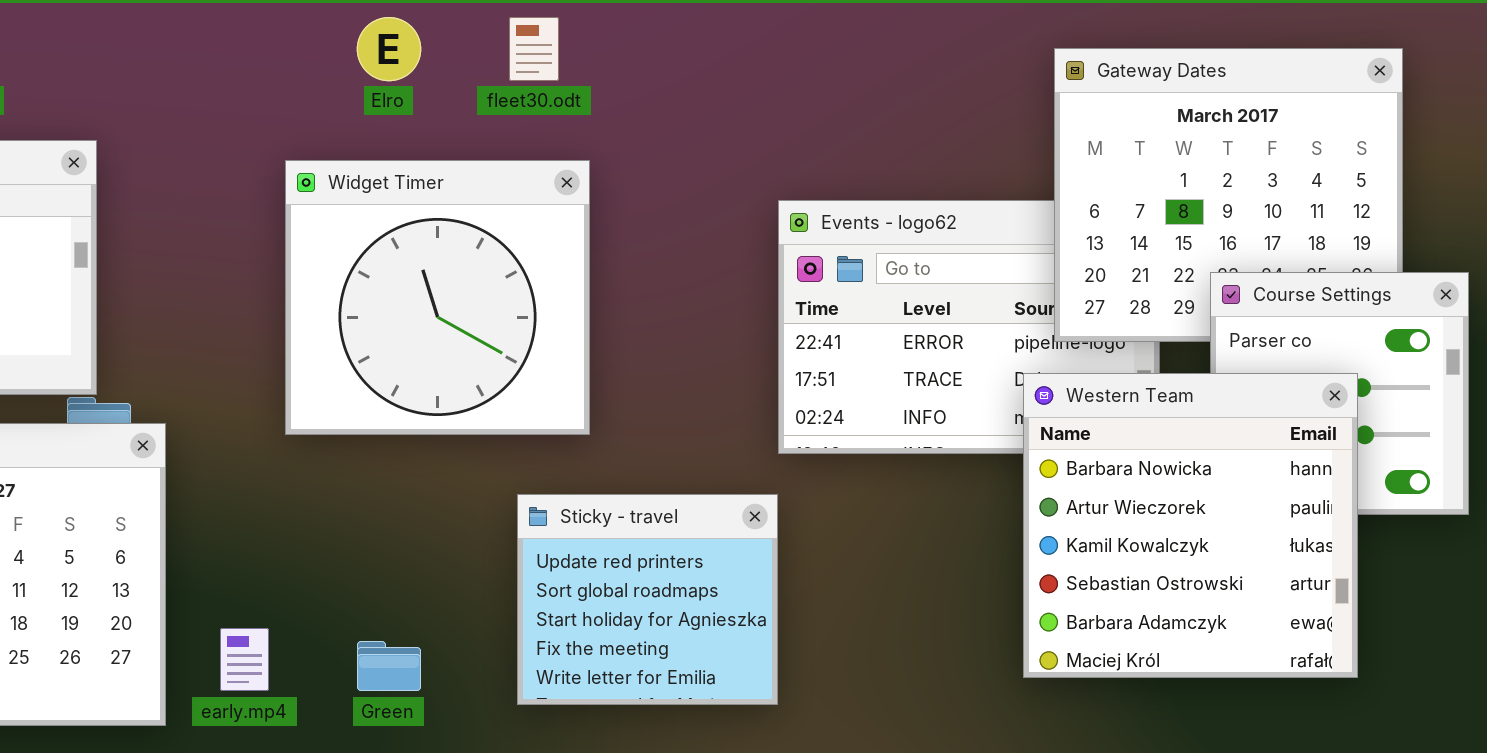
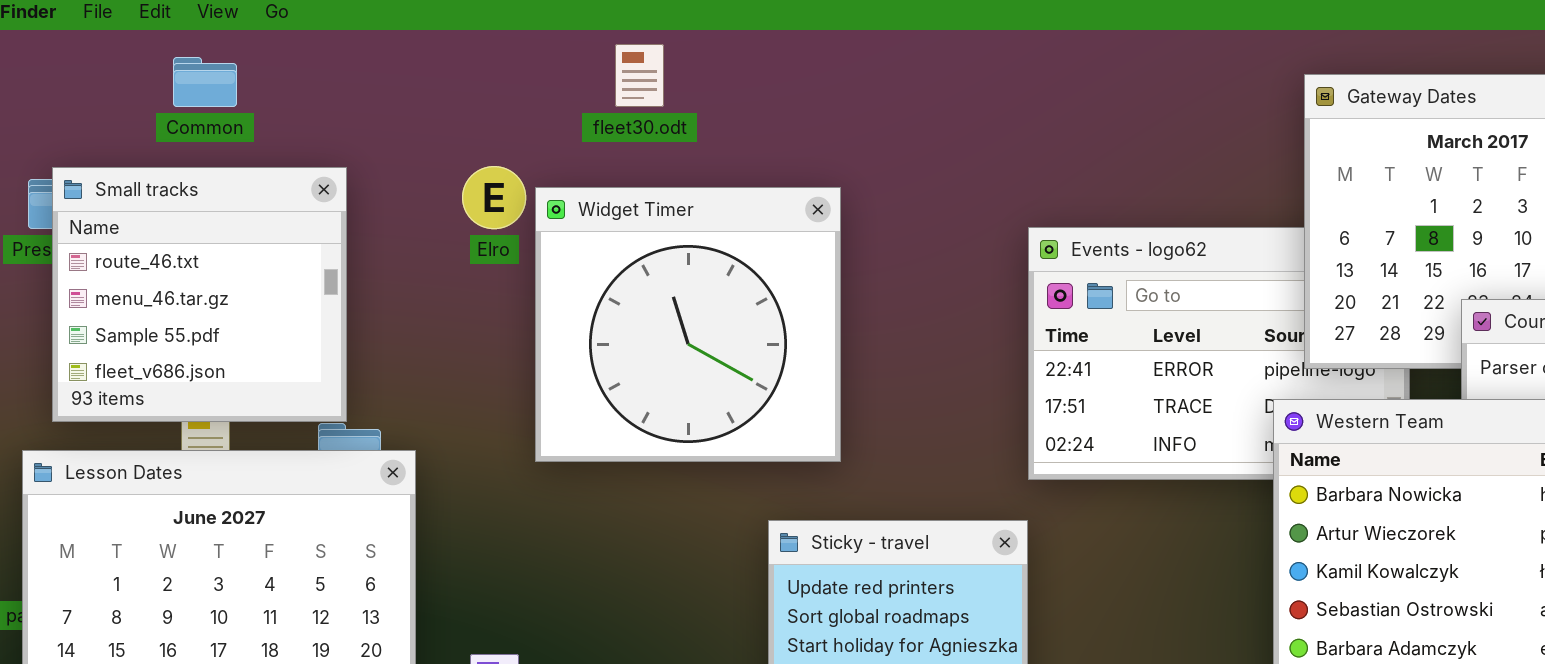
Elro: [357,17,421,81] -> [462,166,526,229], moved
fleet30.odt: [509,17,559,81] -> [615,44,664,107], moved

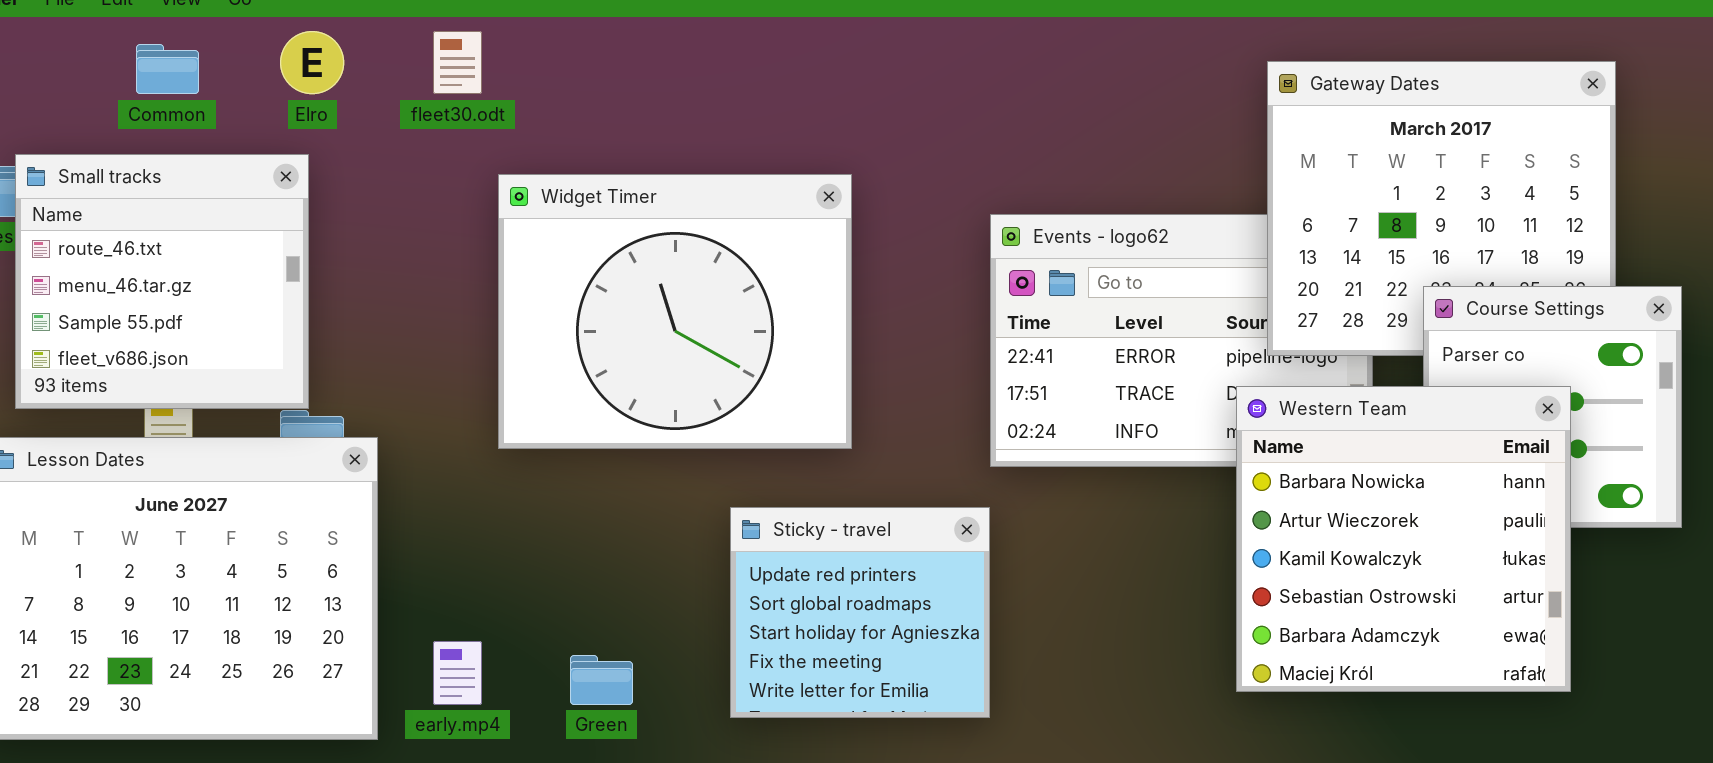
fleet30.odt: [615,44,664,107] -> [433,31,482,94], moved
Elro: [462,166,526,229] -> [280,31,344,94], moved
Widget Timer: [535,187,841,462] -> [498,174,852,449], resized

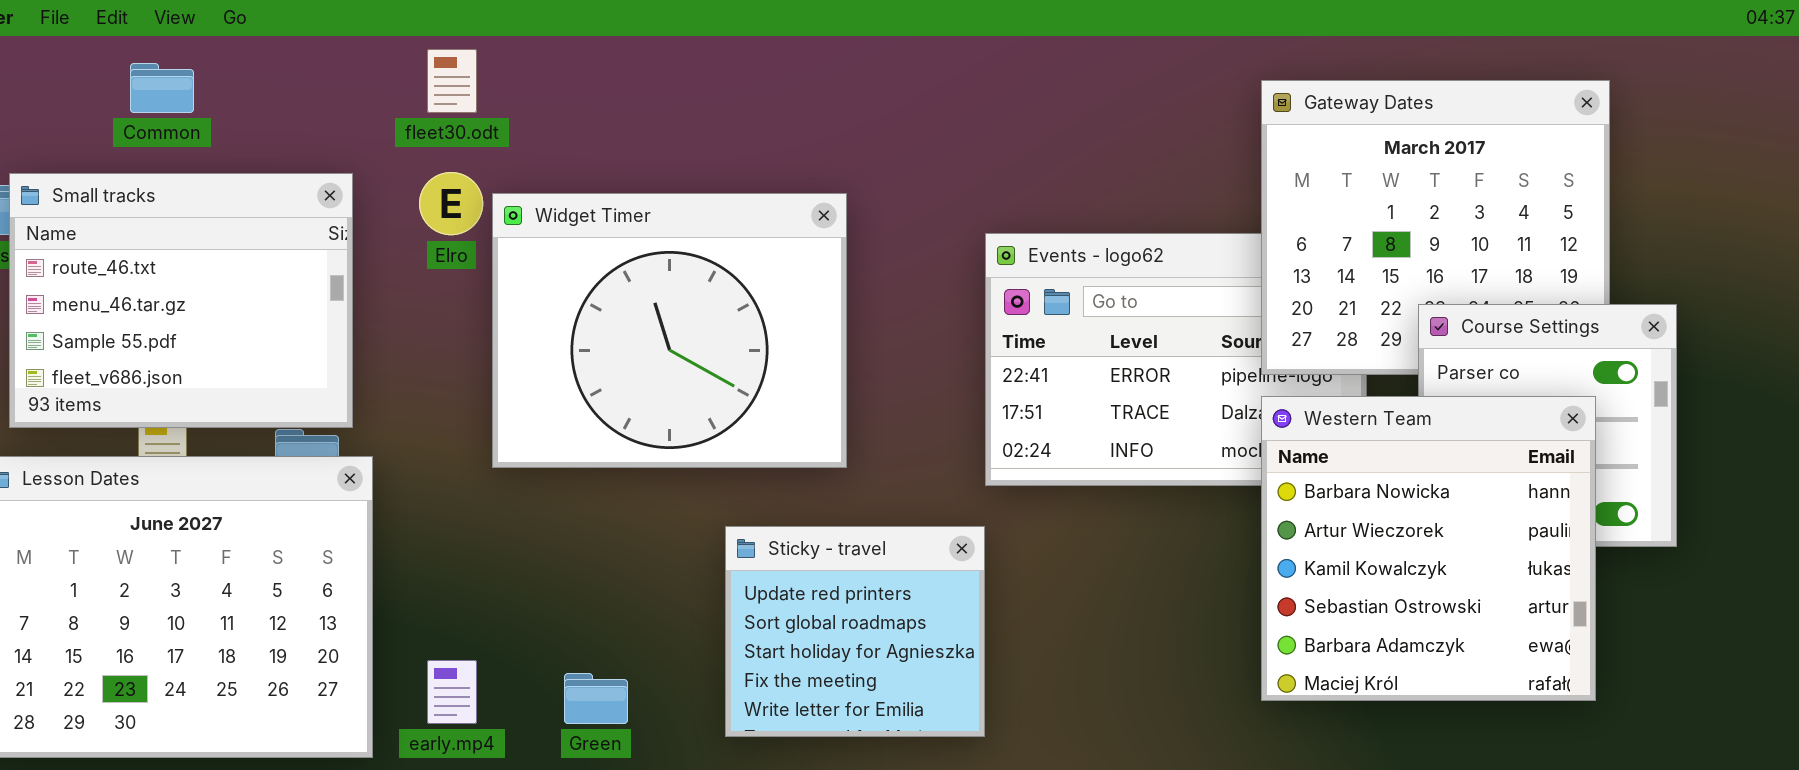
Elro: [280,31,344,94] -> [419,172,483,235], moved
Small tracks: [15,154,309,409] -> [9,173,353,428], resized
Western Team: [1236,386,1571,692] -> [1261,396,1596,701], moved

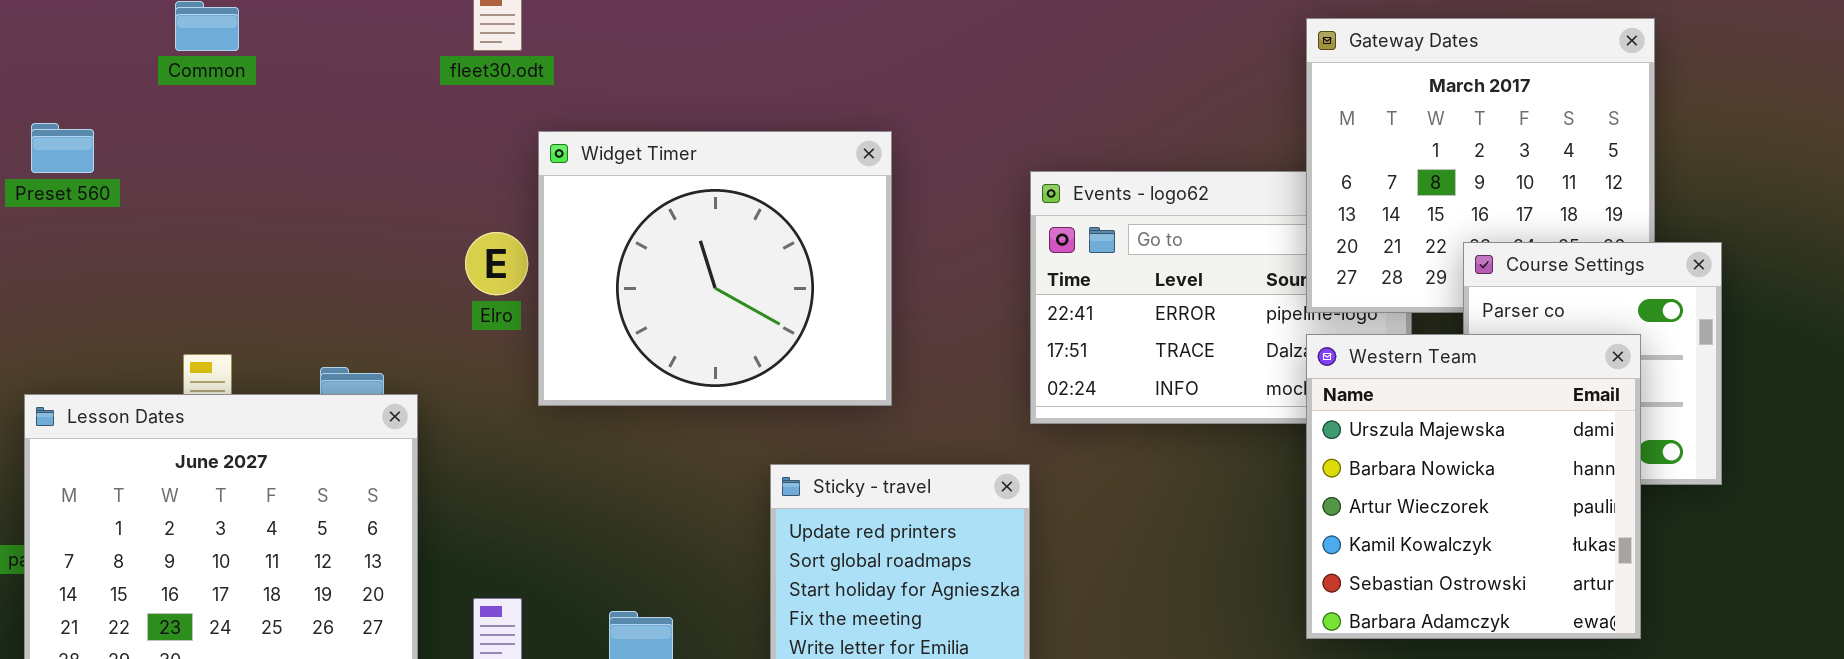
Elro: [419,172,483,235] -> [465,232,528,295], moved
Small tracks: [9,173,353,428] -> none, closed
Western Team: [1261,396,1596,701] -> [1306,334,1641,639], scrolled up 1 row

